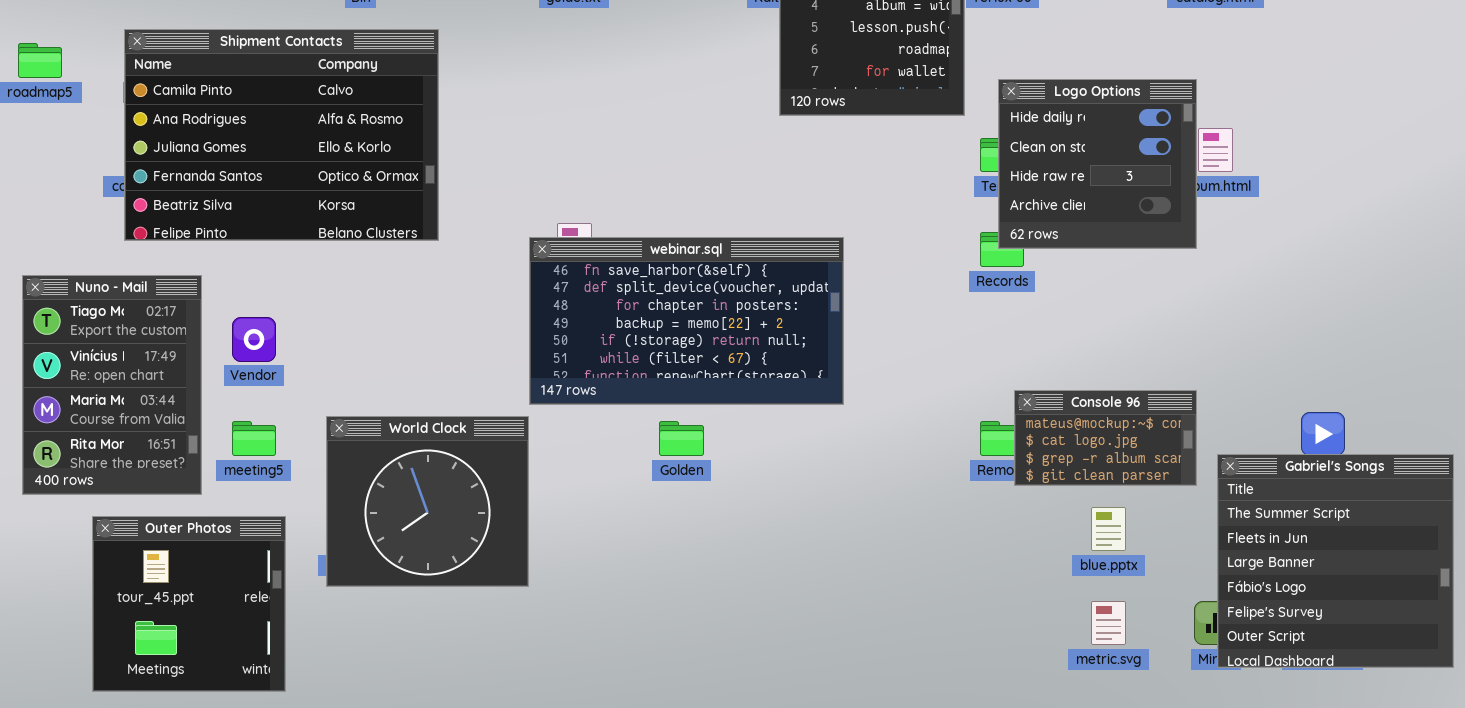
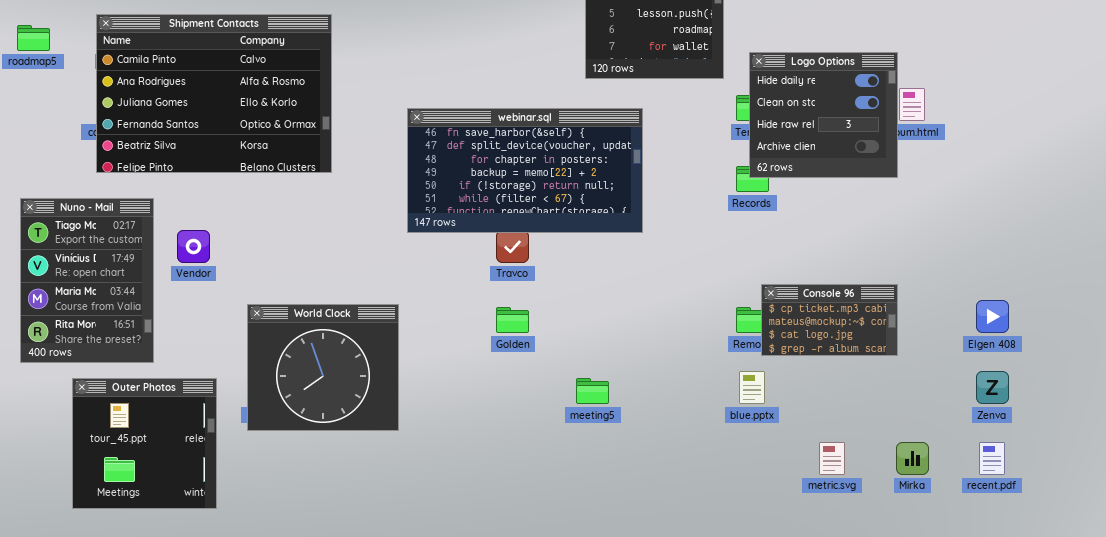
webinar.sql: [529,237,844,405] -> [407,108,643,233], moved
Console 96: [1014,390,1197,486] -> [761,284,898,356], scrolled up 1 row
meeting5: [232,421,276,456] -> [576,378,609,404], moved
Gabriel's Songs: [1217,454,1454,668] -> none, closed
blue.pptx: [1091,507,1126,551] -> [739,371,765,404], moved

